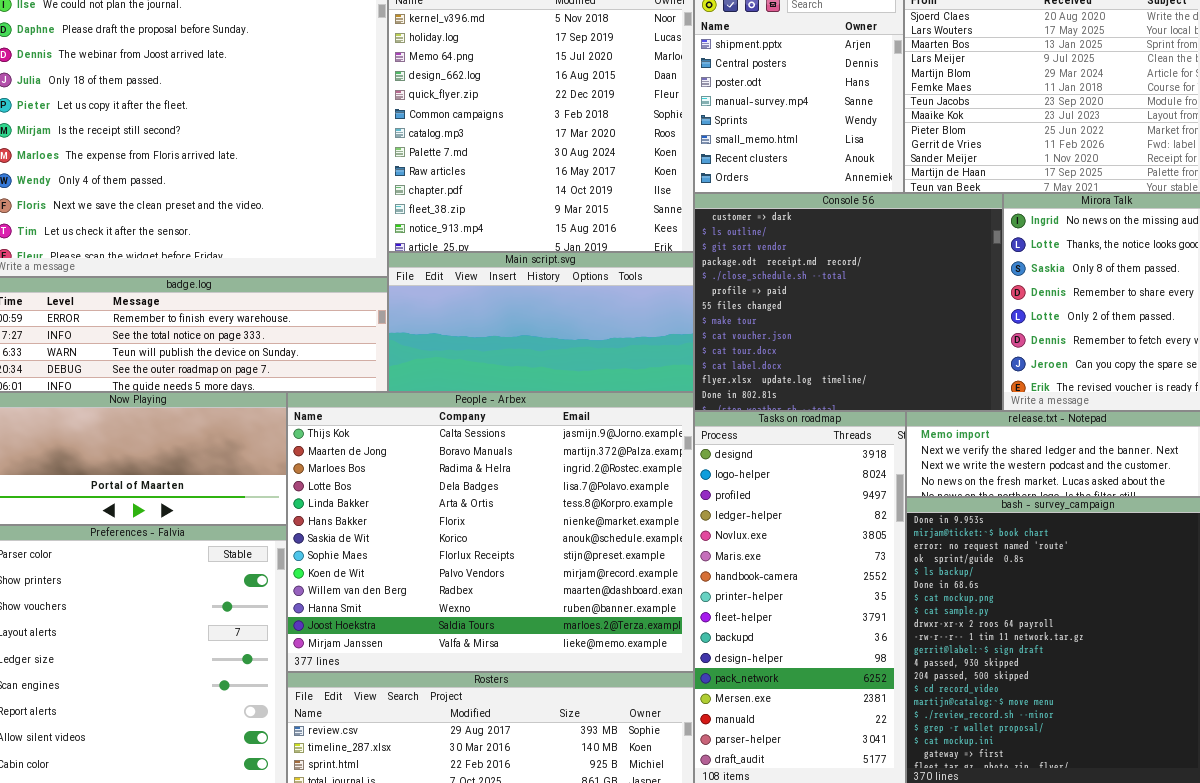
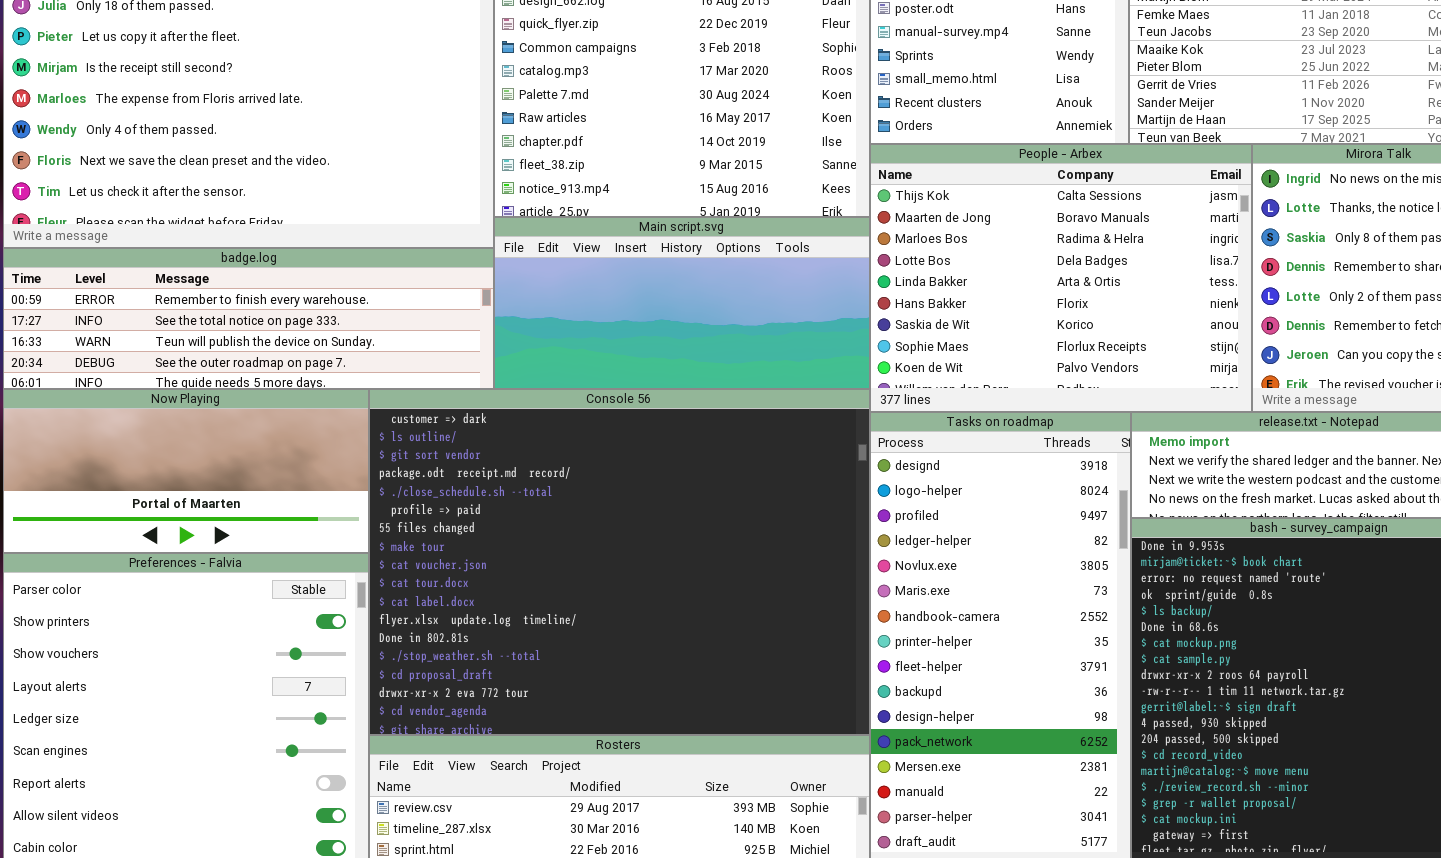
Console 56: [694,193,1003,411] -> [369,389,870,735], moved, resized
People - Arbex: [287,392,694,672] -> [870,144,1252,412], moved, resized

